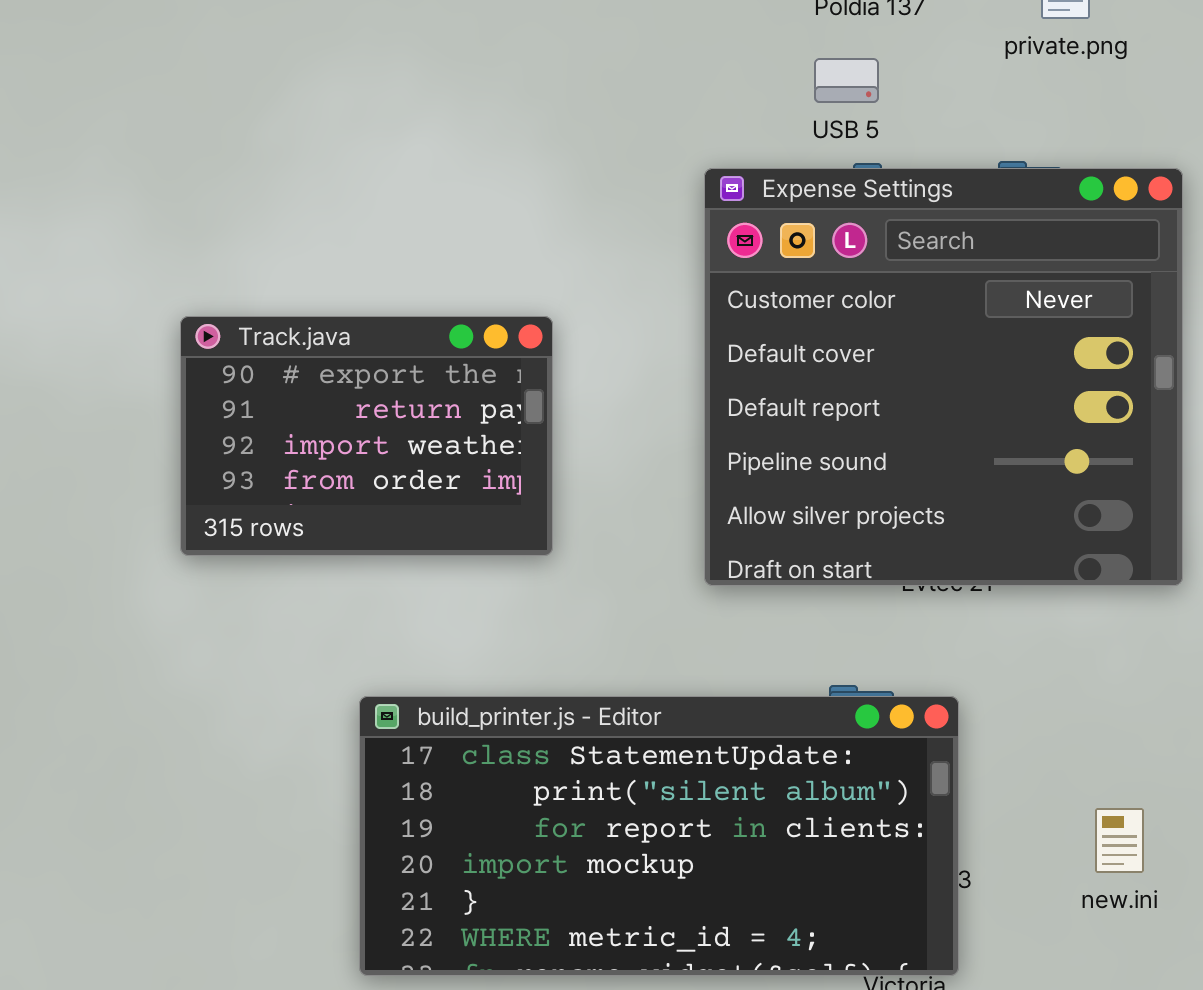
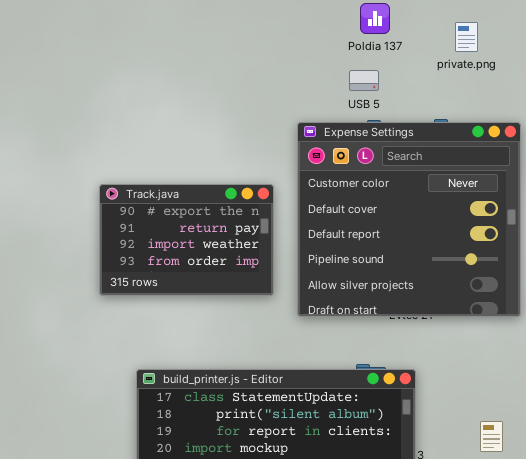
Track.java: [180,316,553,556] -> [99,184,274,296], moved

